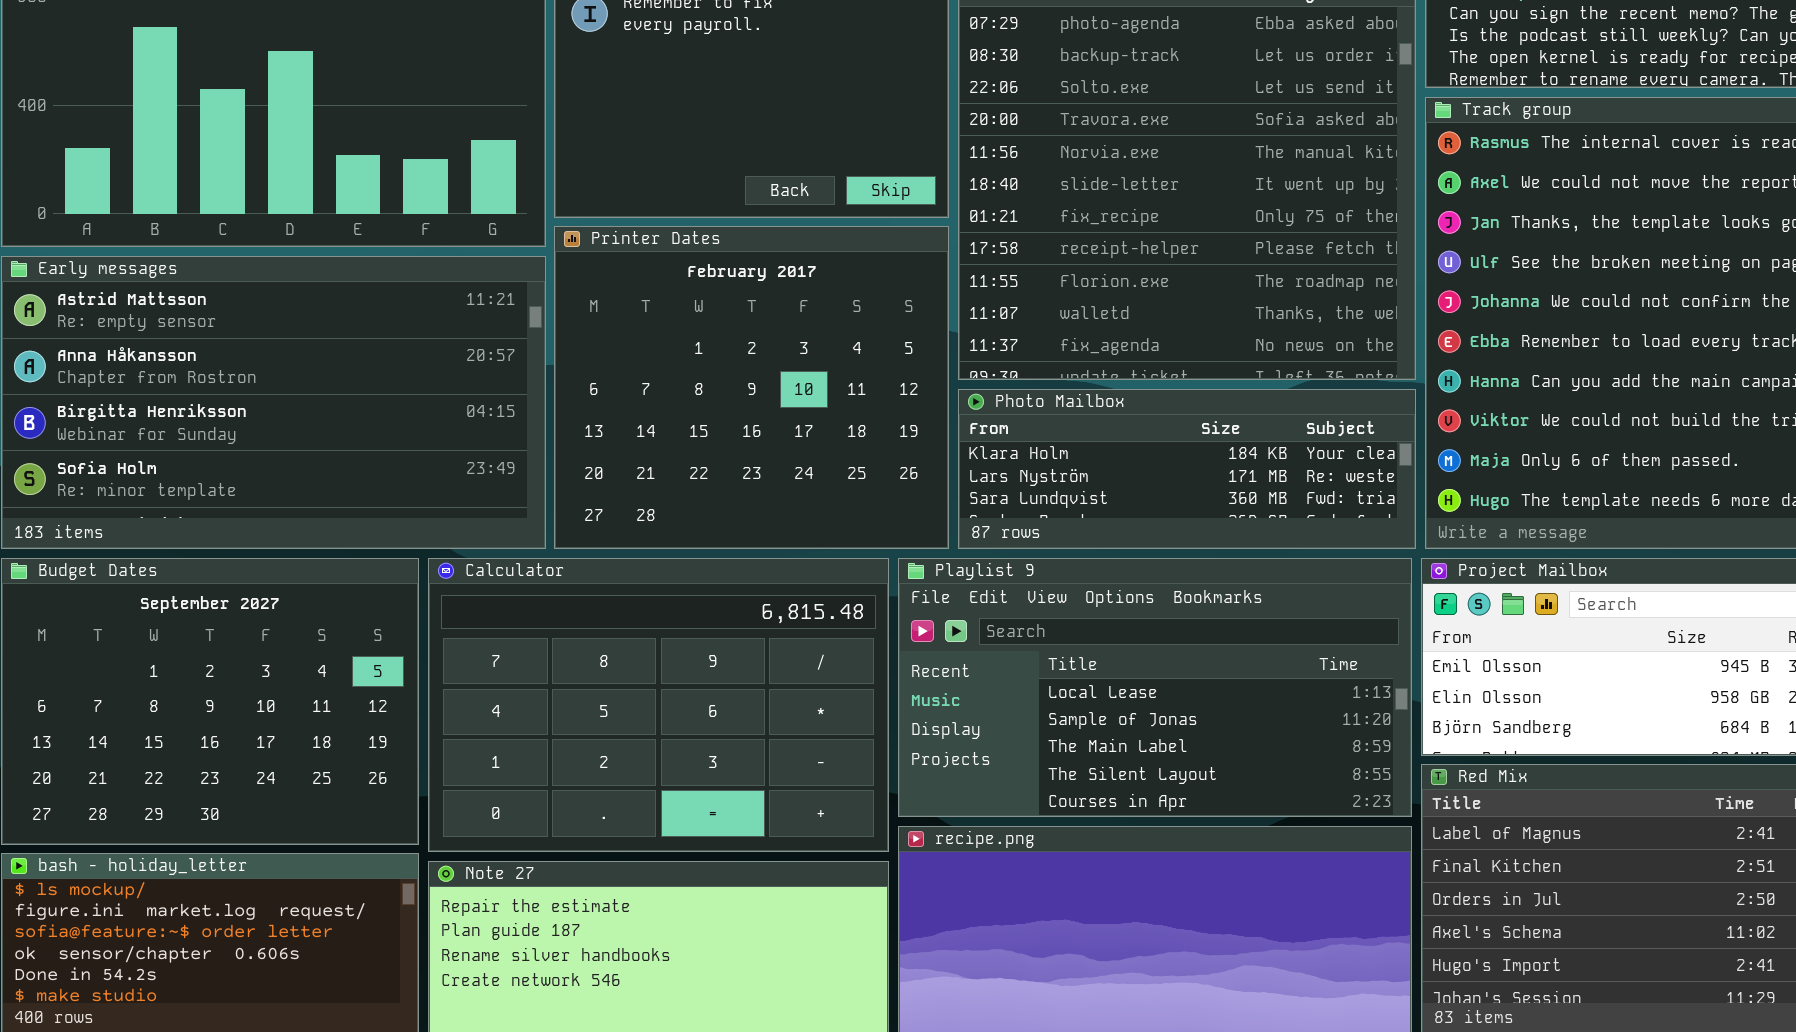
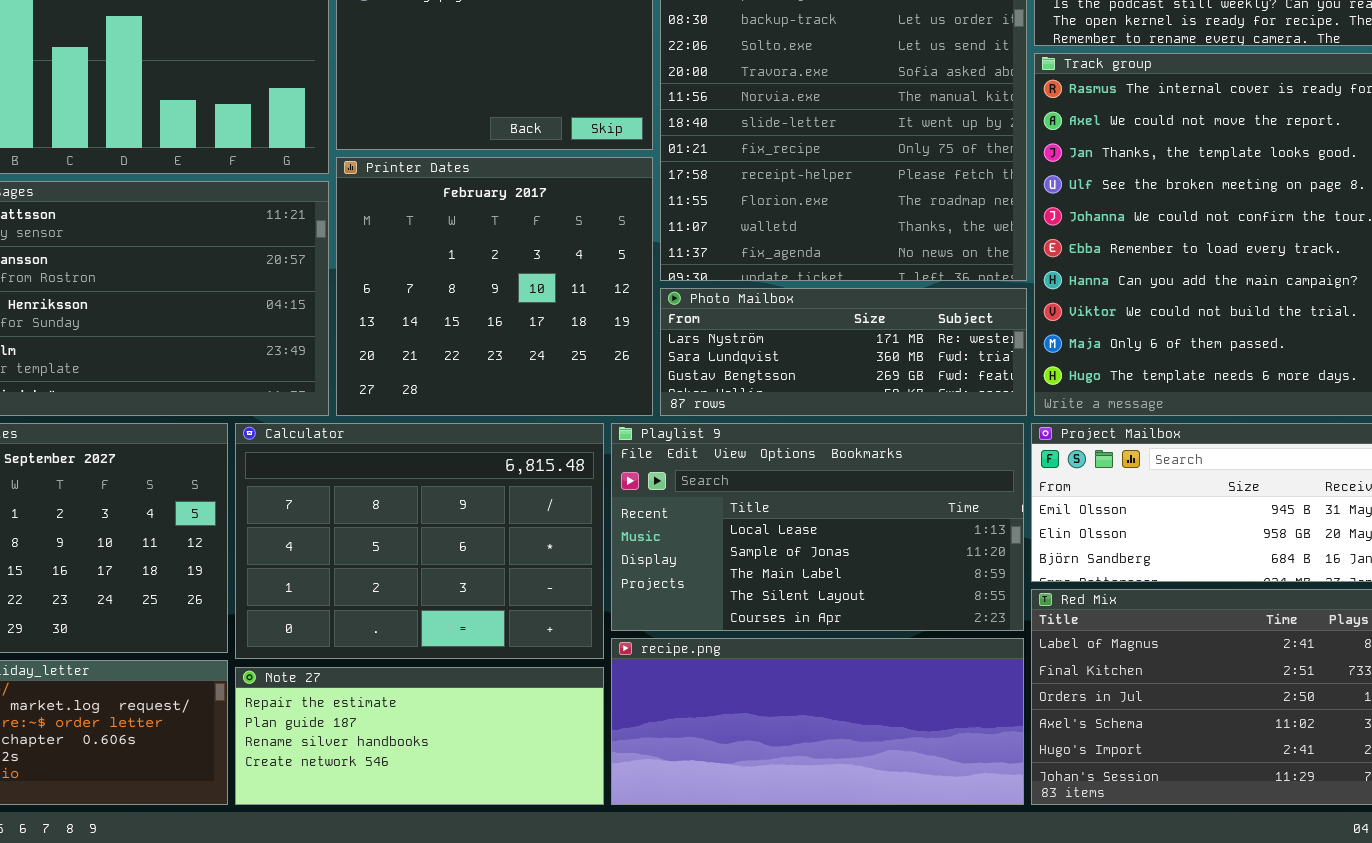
Photo Mailbox: [958,389,1416,549] -> [660,288,1027,416], scrolled down 1 row

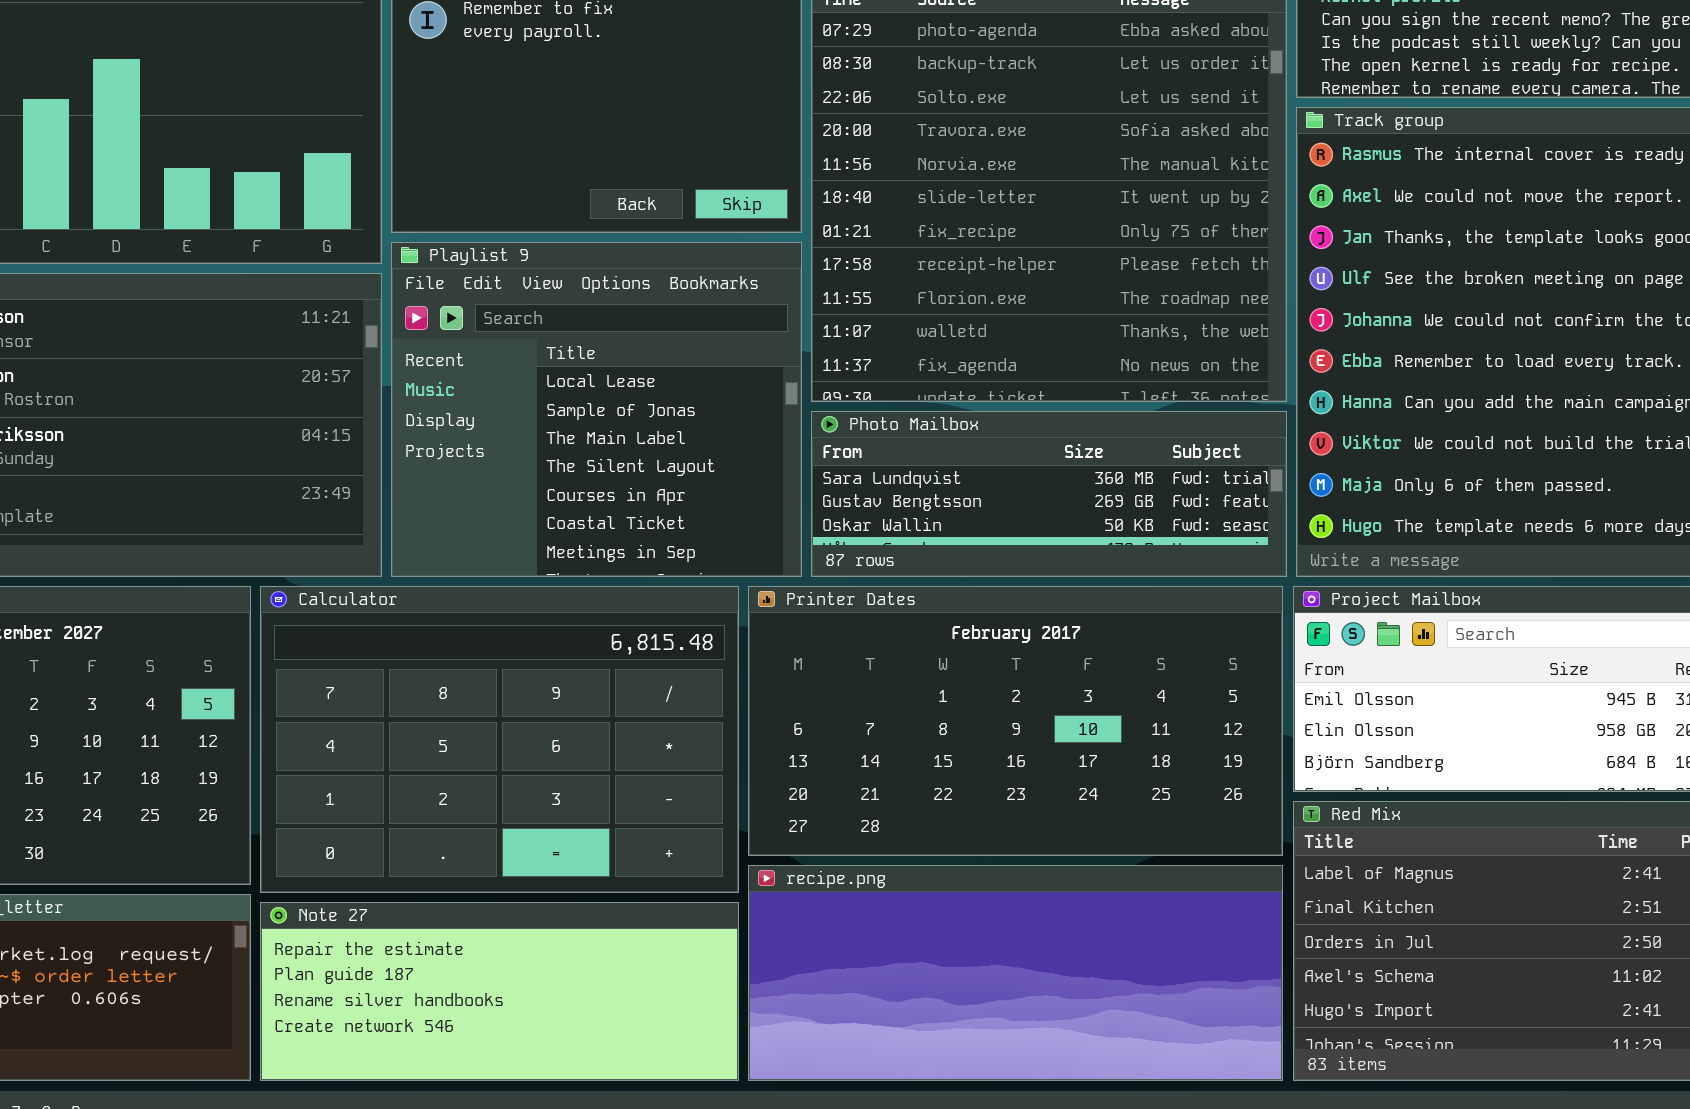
Printer Dates: [336,157,653,416] -> [748,586,1283,856], moved, resized
Photo Mailbox: [660,288,1027,416] -> [811,411,1287,577], scrolled down 1 row
Playlist 9: [611,423,1024,631] -> [391,242,802,577], moved, resized

